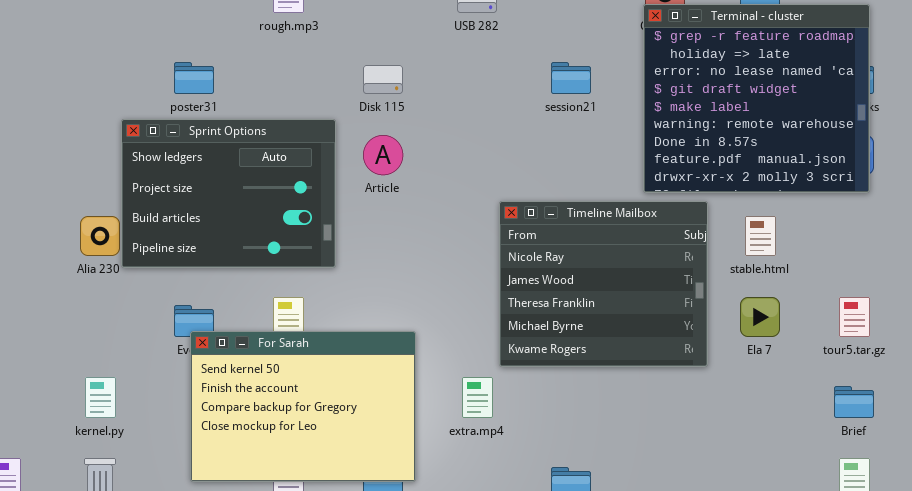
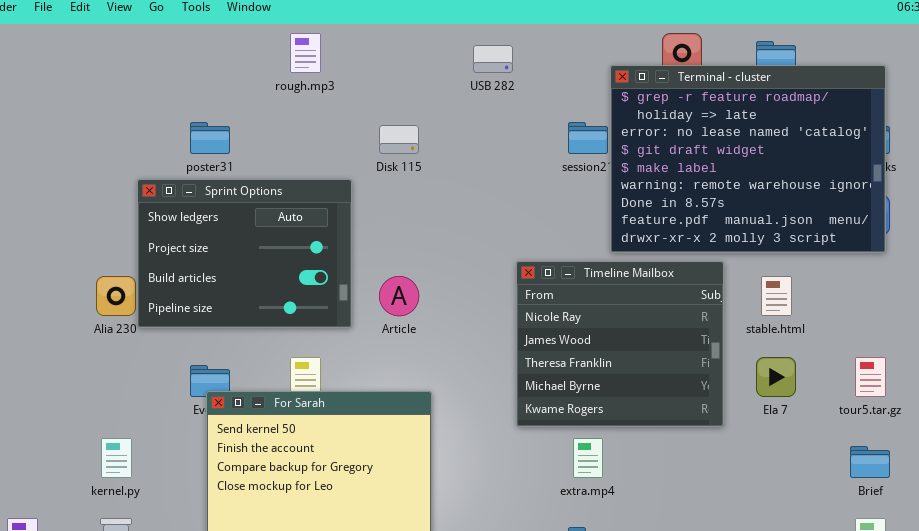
Terminal - cluster: [643,4,870,193] -> [610,65,886,253], resized
Article: [363,135,403,175] -> [379,276,419,316], moved
extra.mp4: [462,377,493,418] -> [573,438,603,478], moved

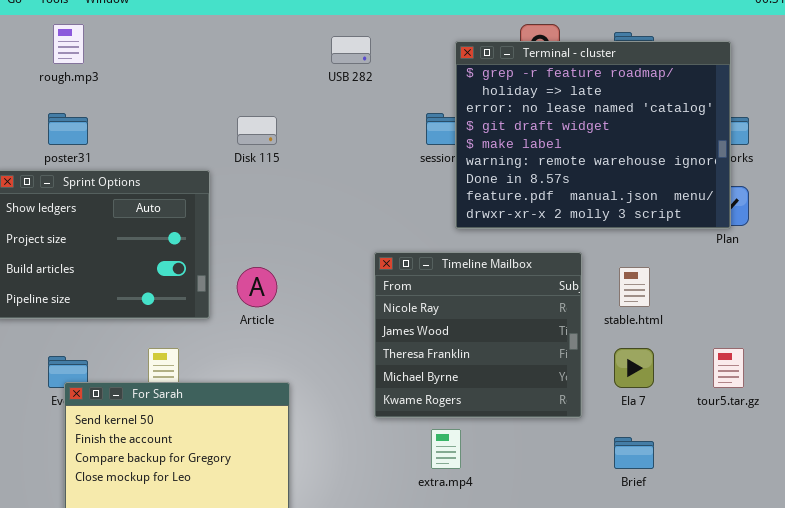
rough.mp3: [290,33,321,73] -> [53,24,84,64], moved
Terminal - cluster: [610,65,886,253] -> [455,41,731,229], moved
Brief: [850,446,890,478] -> [614,437,654,469], moved

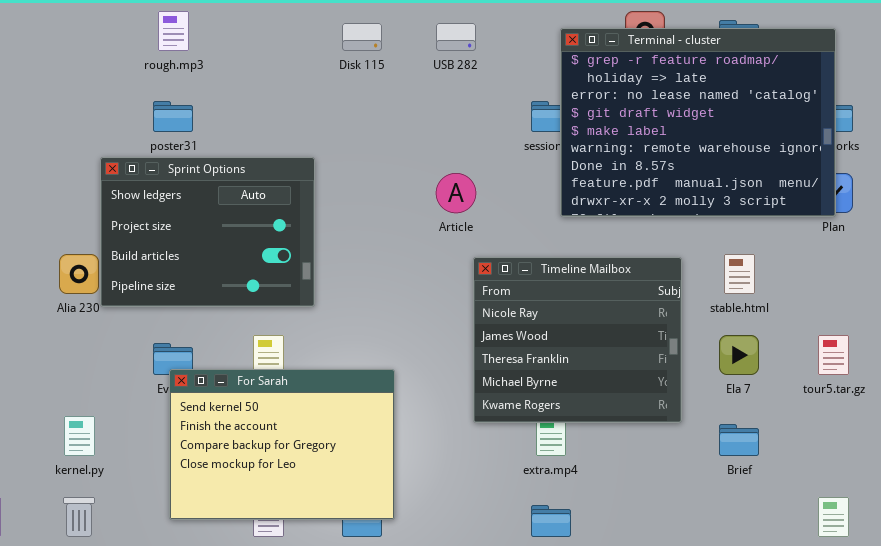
Disk 115: [237,116,277,145] -> [342,23,382,51], moved
Timeline Mailbox: [374,252,582,418] -> [473,257,682,423], moved
Article: [237,267,277,307] -> [436,173,476,213], moved

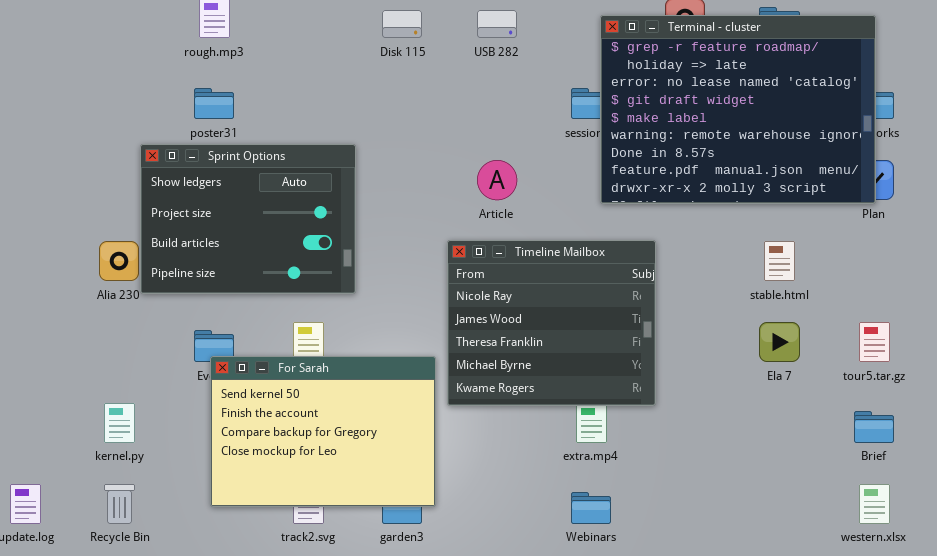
Timeline Mailbox: [473,257,682,423] -> [447,240,656,406], moved
Brief: [719,424,759,456] -> [854,411,894,443], moved

